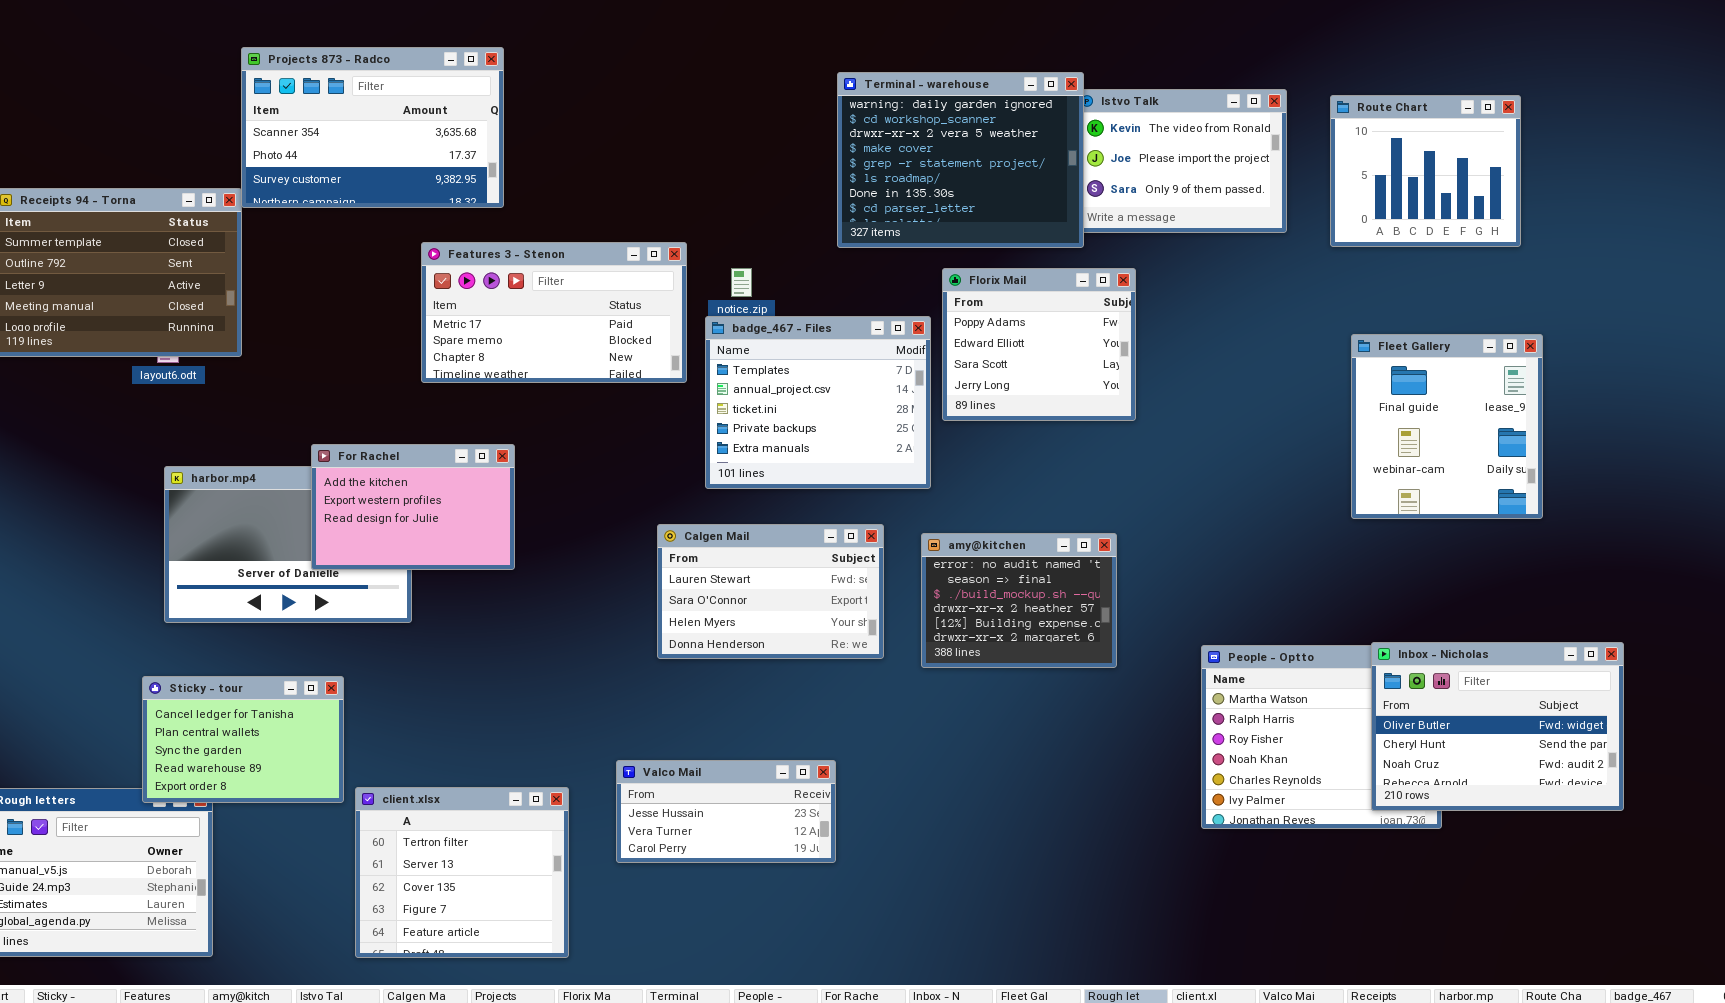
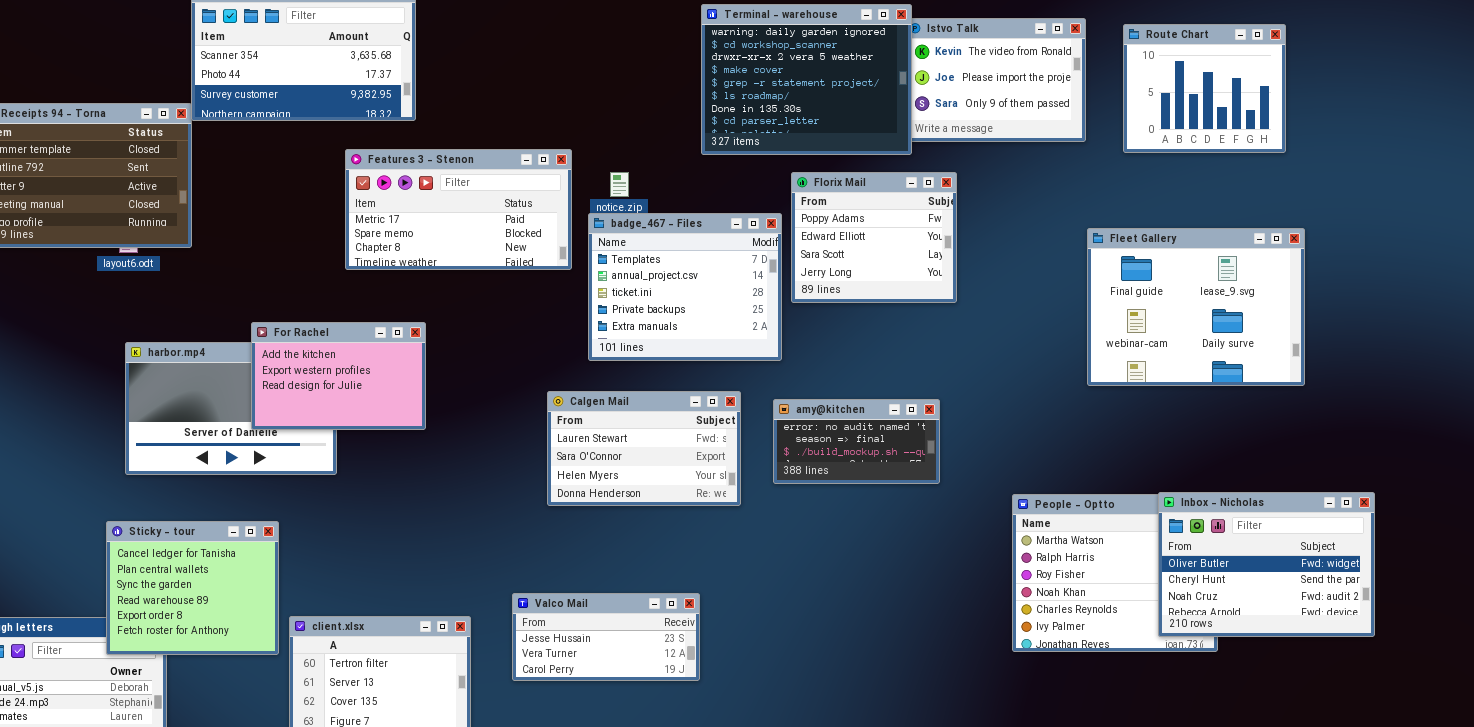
Fleet Gallery: [1351,334,1543,519] -> [1087,228,1305,386], resized
amy@kitchen: [921,533,1117,668] -> [773,399,940,484], resized
Sticky - tour: [142,676,344,803] -> [106,521,279,655], resized

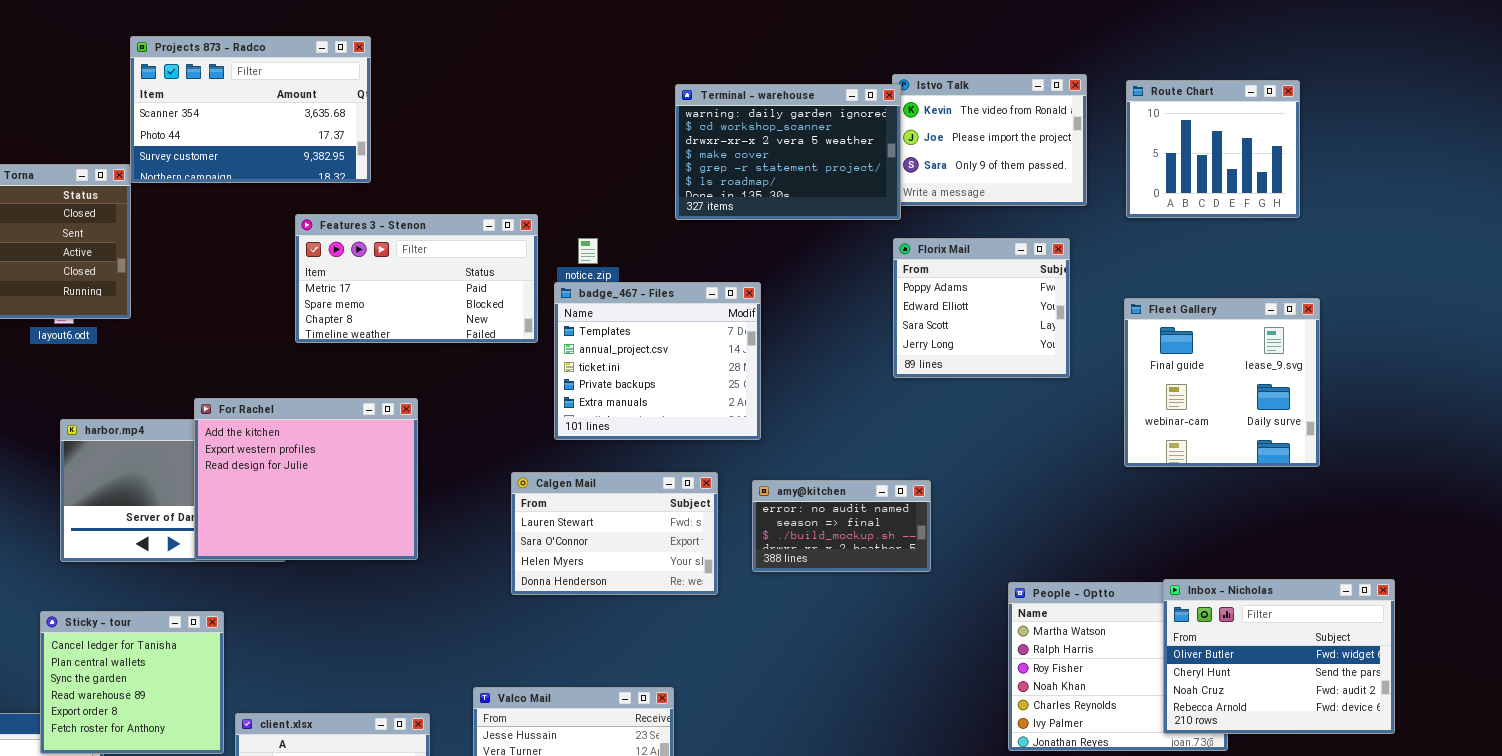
Terminal - warehouse: [701,4,912,155] -> [675,84,901,220], resized
Florix Mail: [791,172,957,303] -> [893,238,1070,378], moved
Fleet Gallery: [1087,228,1305,386] -> [1124,298,1320,467], resized
For Rachel: [251,322,426,430] -> [194,398,418,560], resized

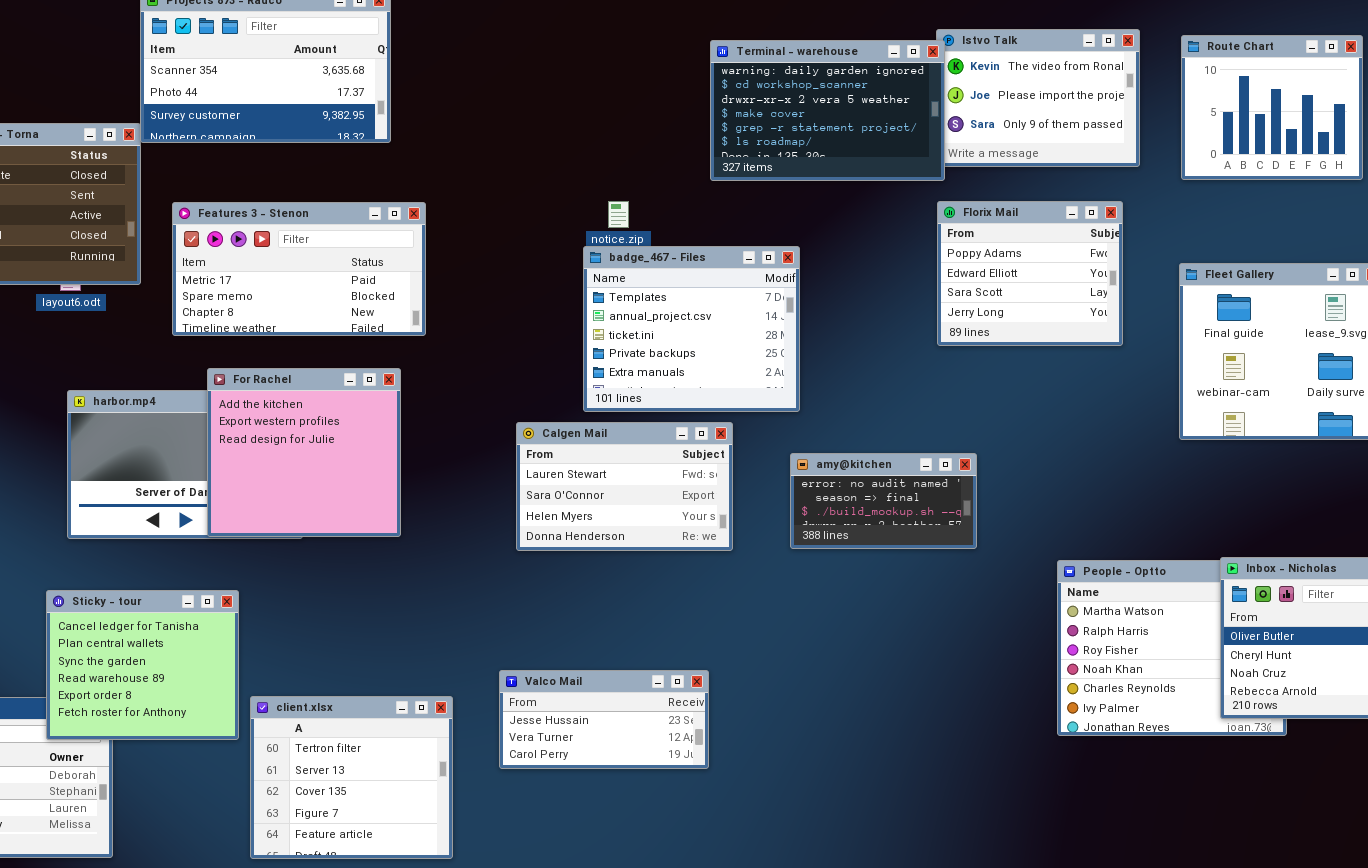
Features 3 - Stenon: [295,214,538,343] -> [172,202,426,336], moved
For Rachel: [194,398,418,560] -> [207,368,401,537], resized
Calgen Mail: [511,472,718,595] -> [516,422,733,551], moved

